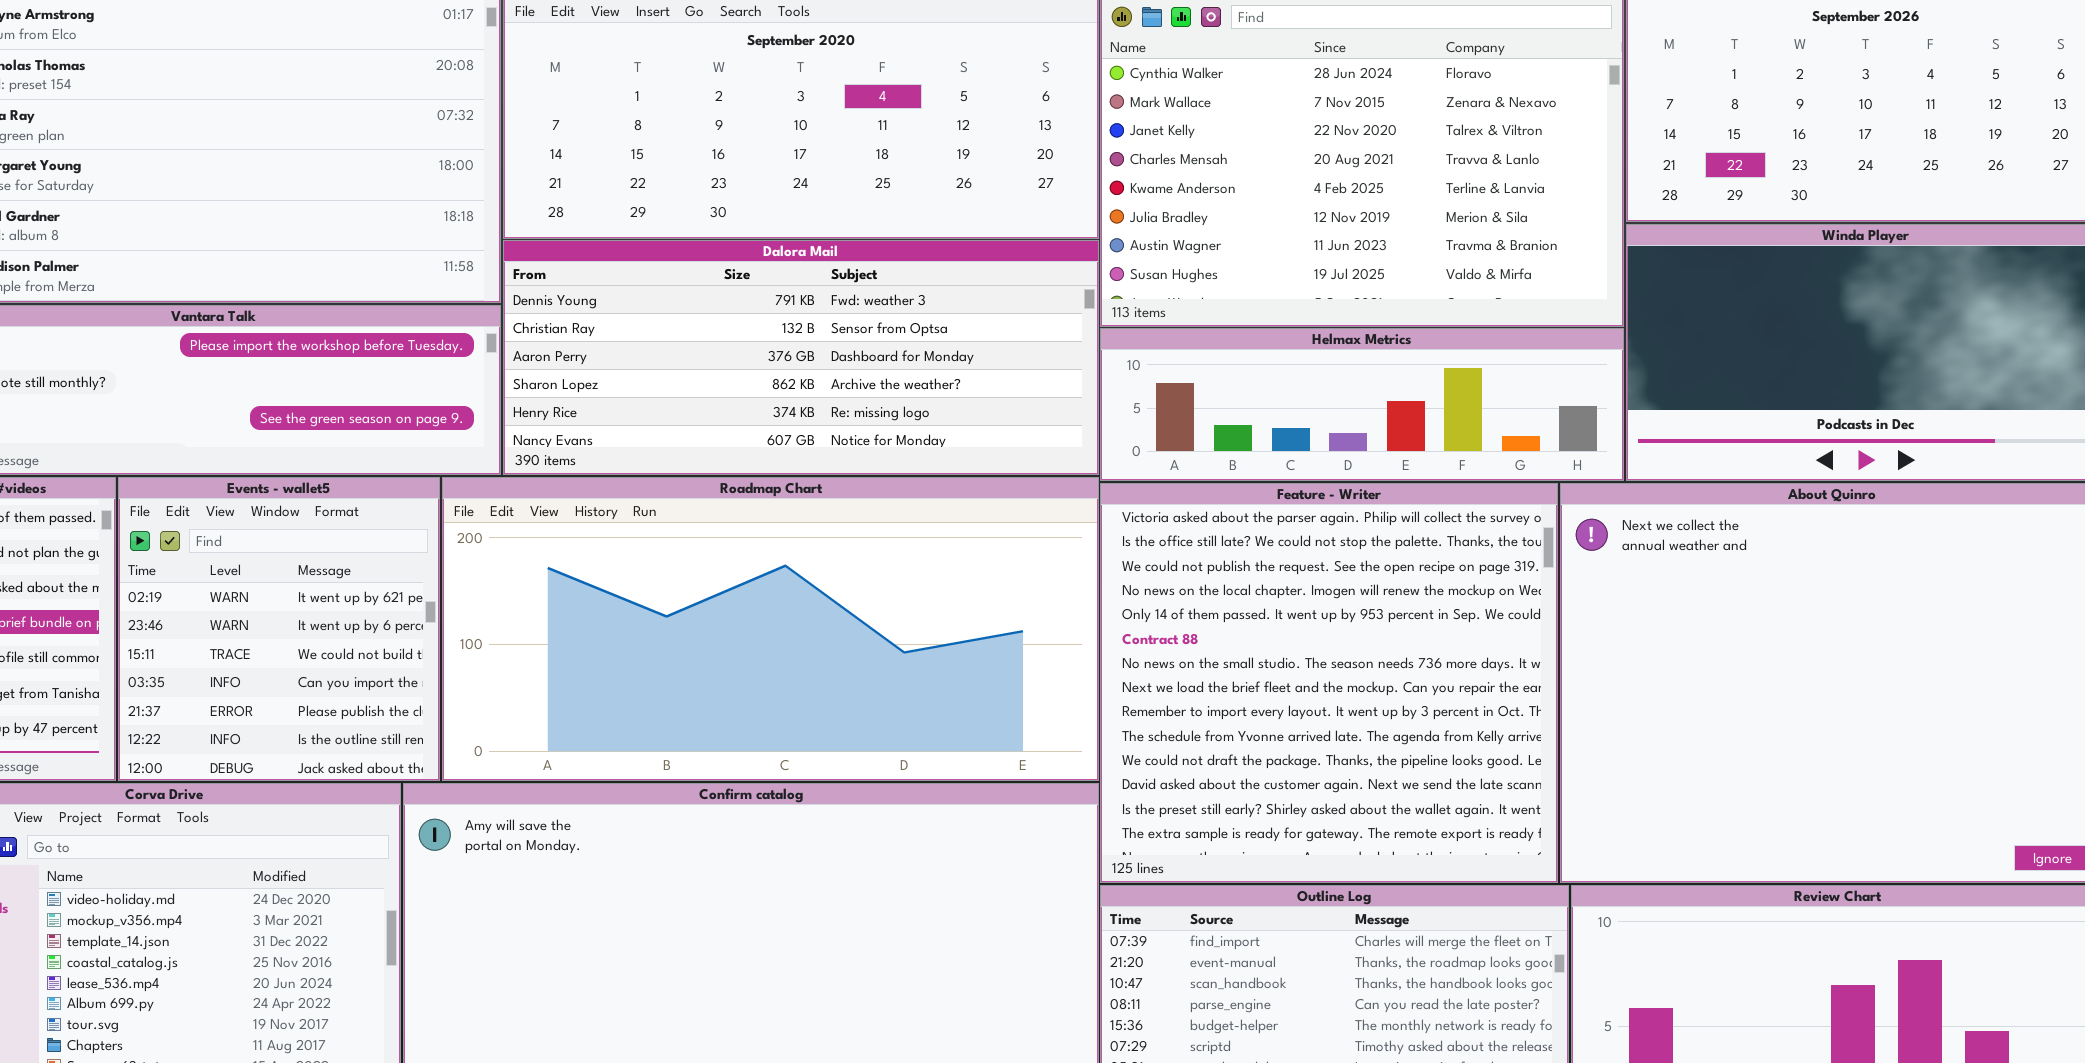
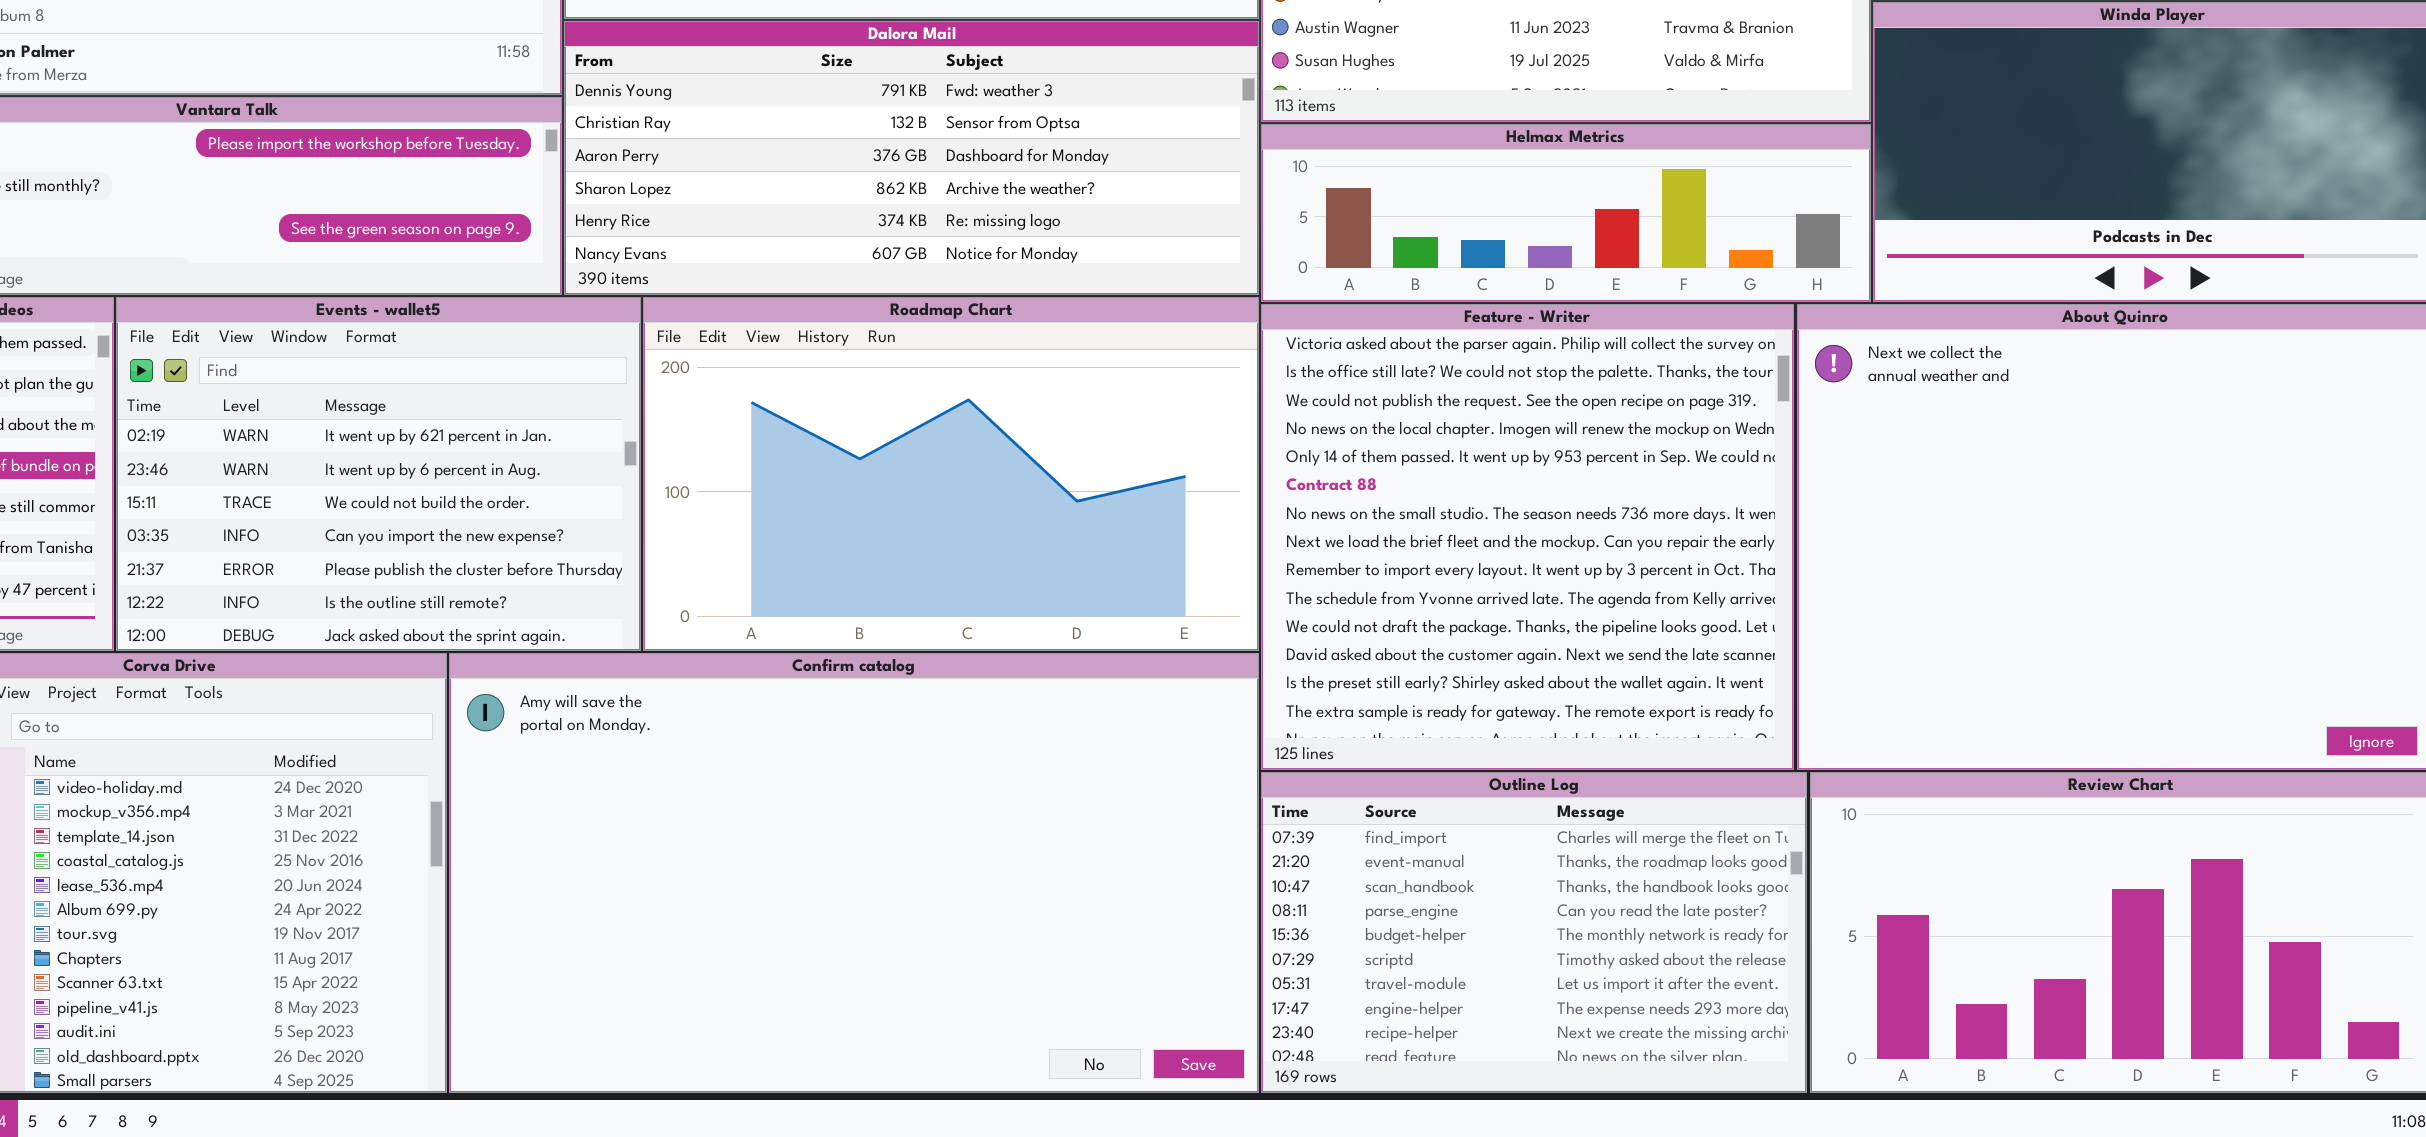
Events - wallet5: [118,477,440,781] -> [116,297,641,651], resized
Roadmap Chart: [442,477,1099,781] -> [643,297,1259,651], resized

